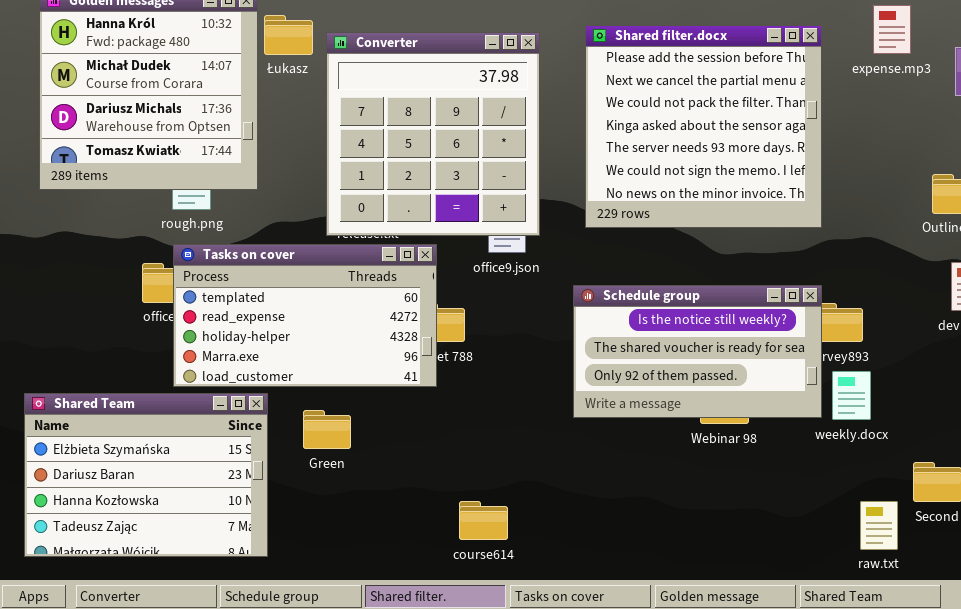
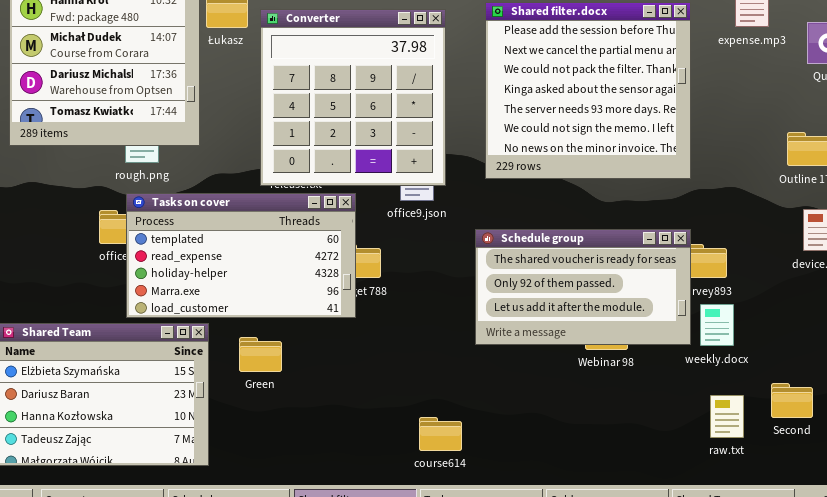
Schedule group: [573,285,822,418] -> [475,229,691,345], scrolled down 1 row
course614: [459,501,508,540] -> [419,417,462,451], moved
raw.txt: [860,501,898,550] -> [710,395,744,438], moved

